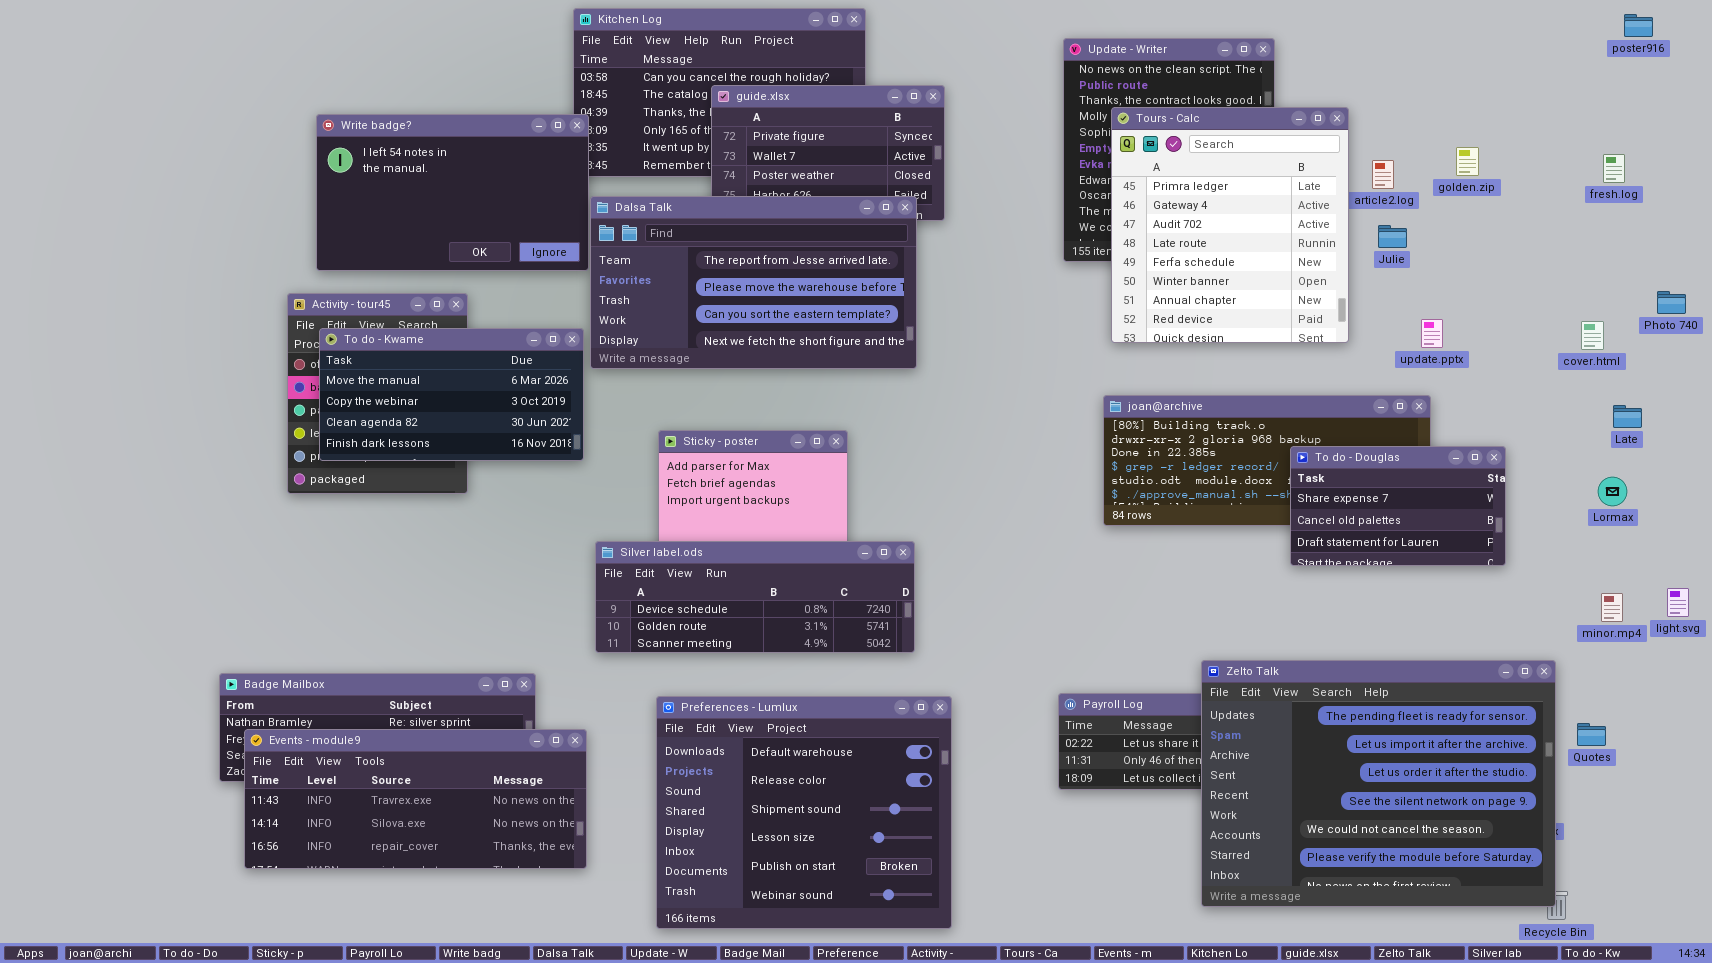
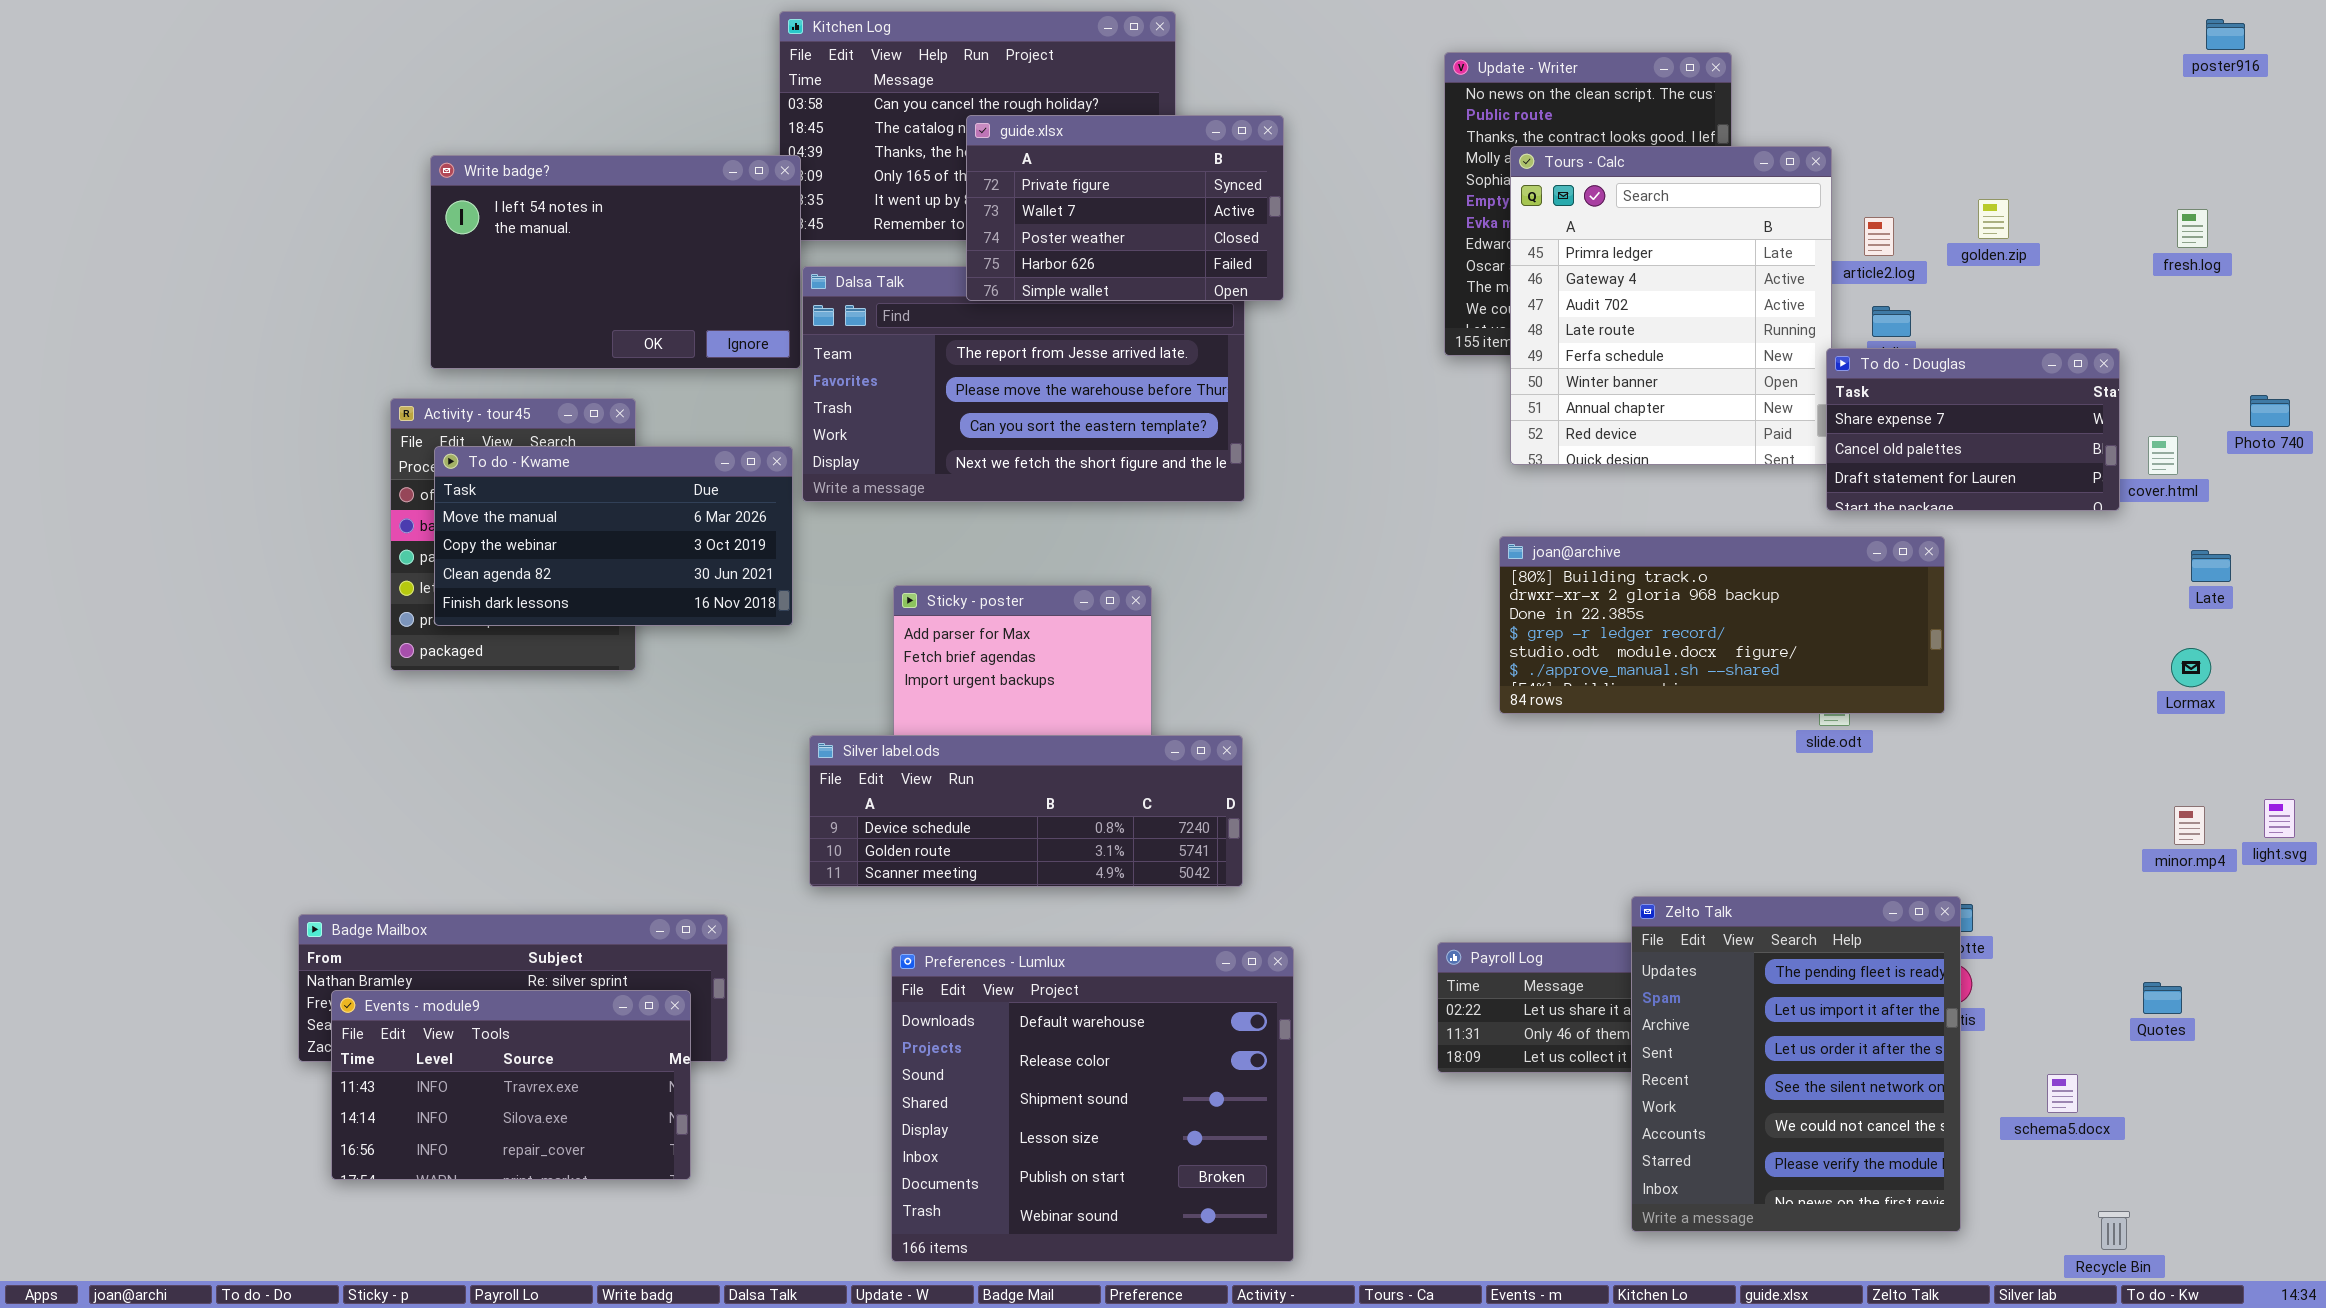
guide.xlsx: [711,85,945,221] -> [966,115,1284,301], raised
To do - Douglas: [1290,446,1506,566] -> [1826,348,2120,511], moved
Zelto Talk: [1201,660,1556,907] -> [1631,896,1961,1232], resized
Events - module9: [244,729,587,869] -> [331,990,691,1180], resized

